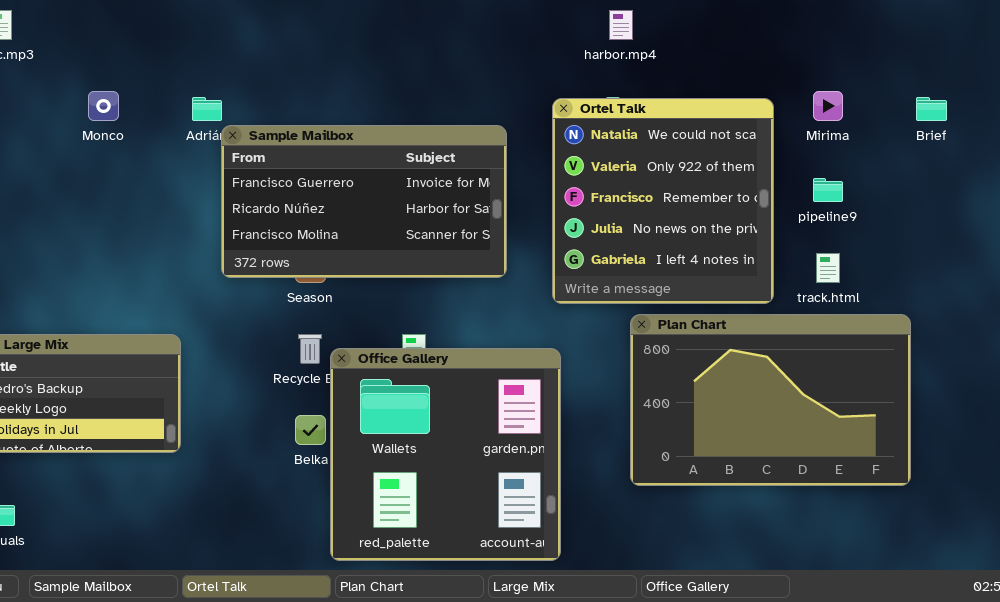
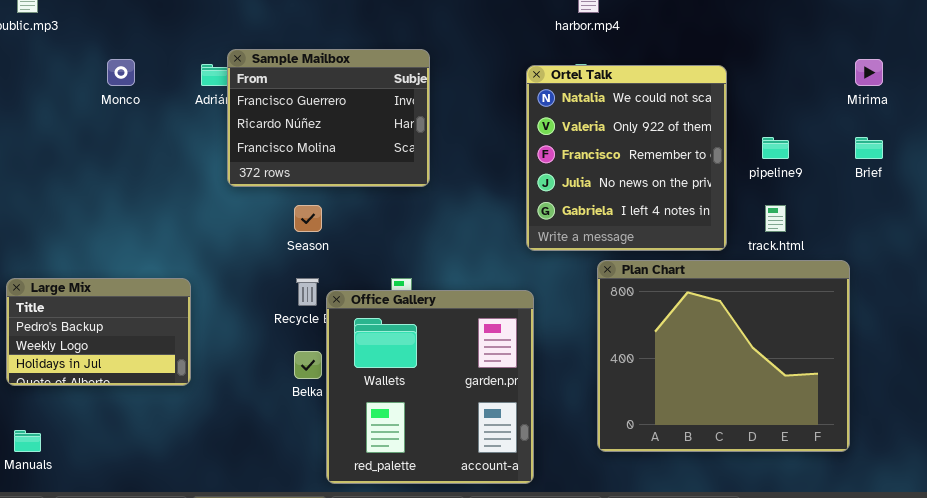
Mirima: [813,91,843,121] -> [855,59,883,86], moved
Brief: [916,97,947,121] -> [855,137,883,159], moved
Sample Mailbox: [221,125,507,278] -> [227,49,430,187], moved, resized
Plan Chart: [630,314,911,486] -> [597,260,850,452], resized

